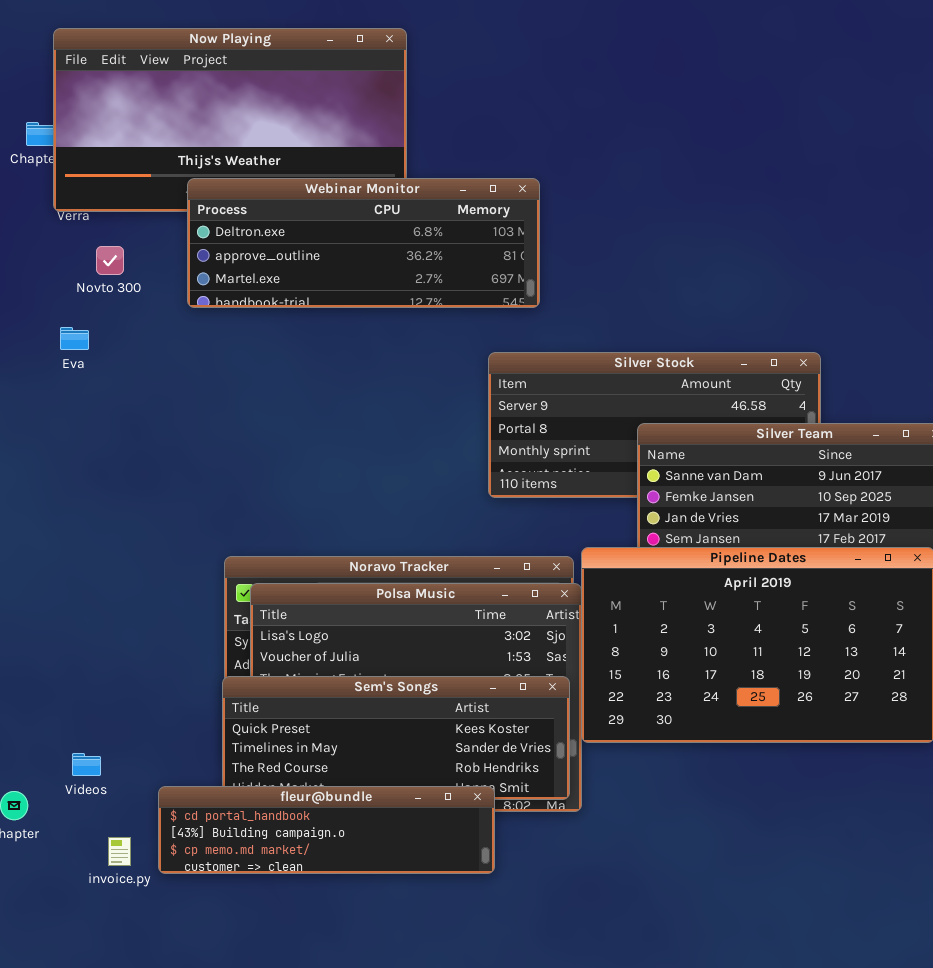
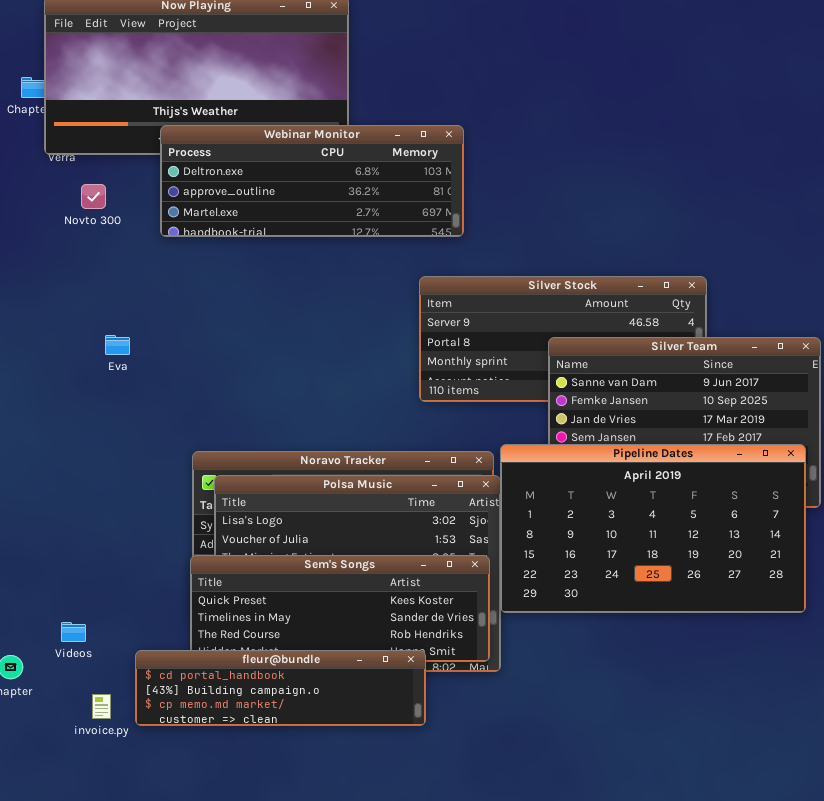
Eva: [60,327,89,350] -> [105,335,130,355], moved

